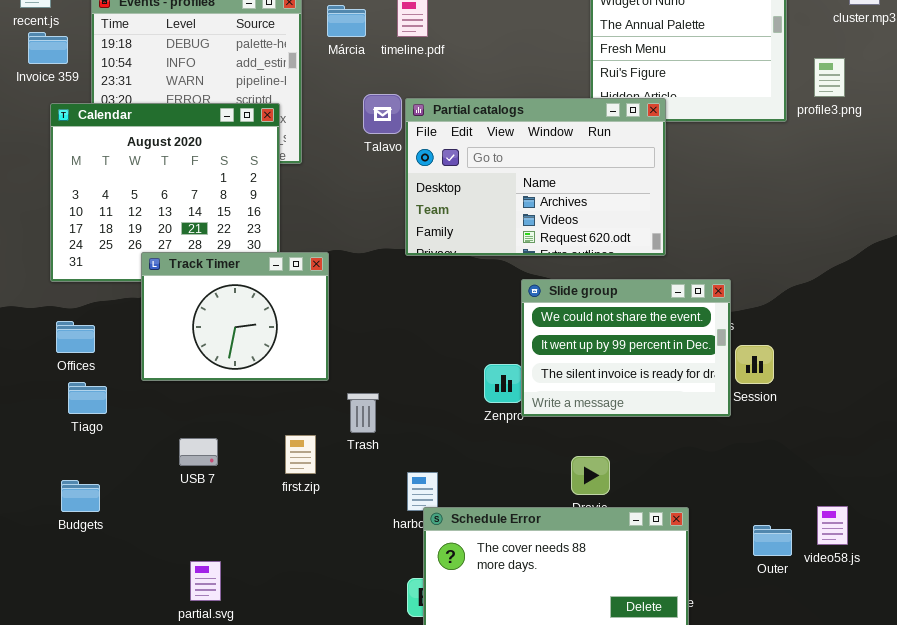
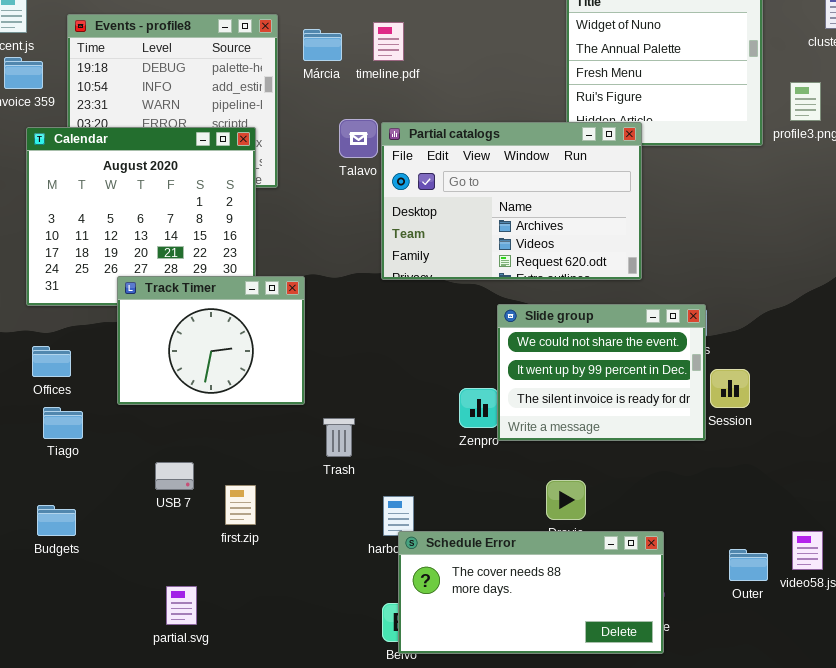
first.zip: [285,435,316,474] -> [225,485,256,525], moved

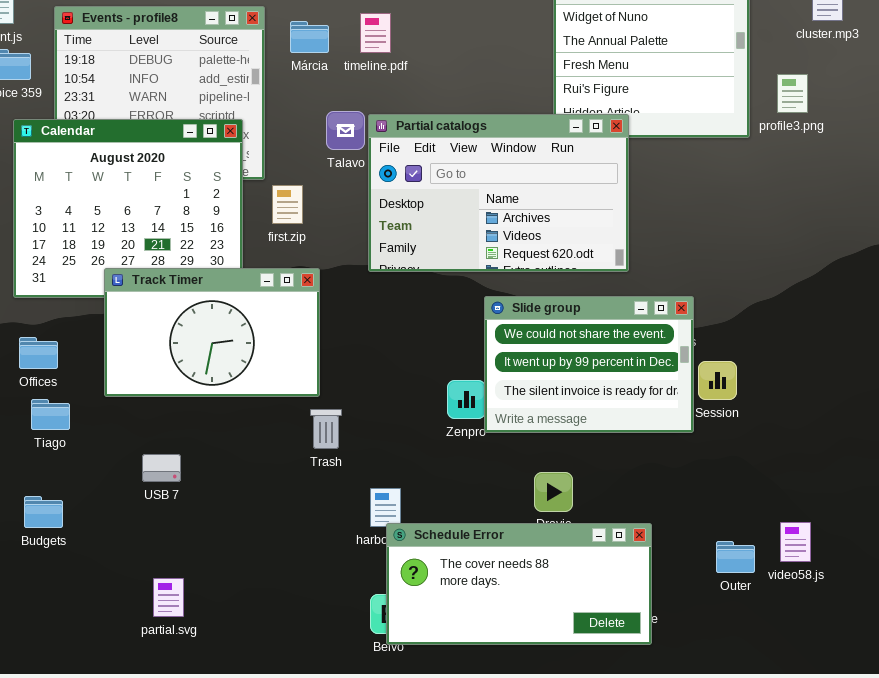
Track Timer: [117,276,305,405] -> [104,268,320,397], resized
first.zip: [225,485,256,525] -> [272,185,303,224], moved

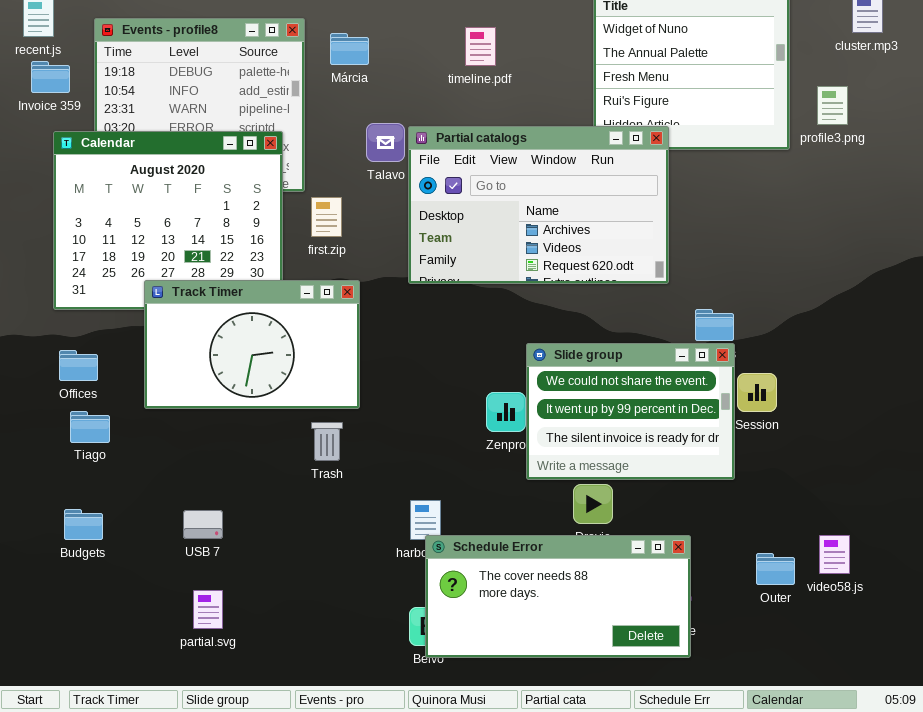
timeline.pdf: [360,13,391,53] -> [465,27,496,66], moved
Slide group: [484,296,694,433] -> [526,343,735,480], moved
Trash: [310,409,342,449] -> [311,422,343,461], moved
USB 7: [142,454,181,482] -> [183,510,223,539], moved

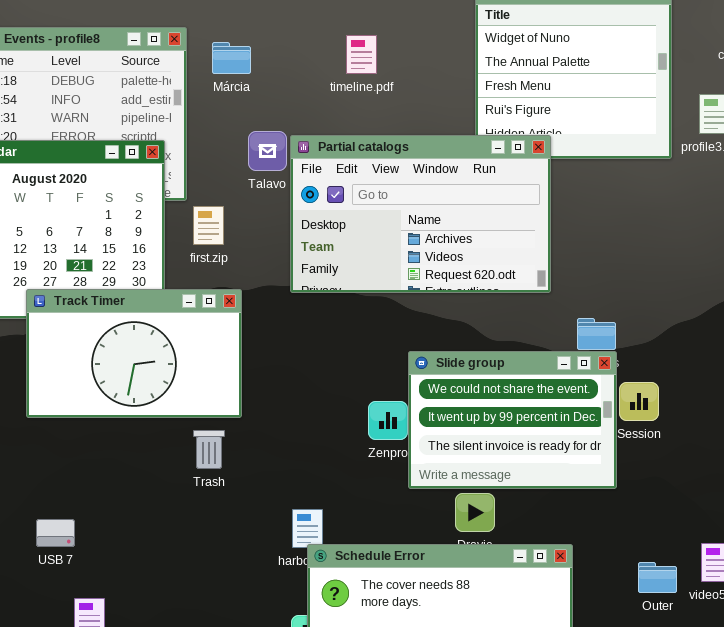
USB 7: [183,510,223,539] -> [36,519,75,547], moved

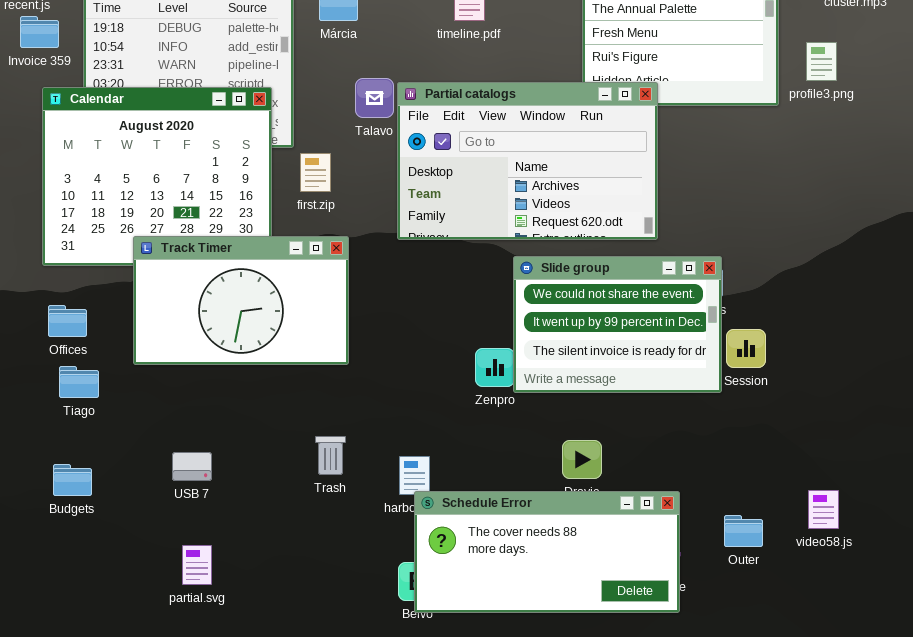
Slide group: [408,351,617,489] -> [513,256,722,393], moved
Trash: [193,430,225,469] -> [315,436,346,475], moved
USB 7: [36,519,75,547] -> [172,452,212,481], moved
Outer: [638,562,677,593] -> [724,515,763,547], moved

